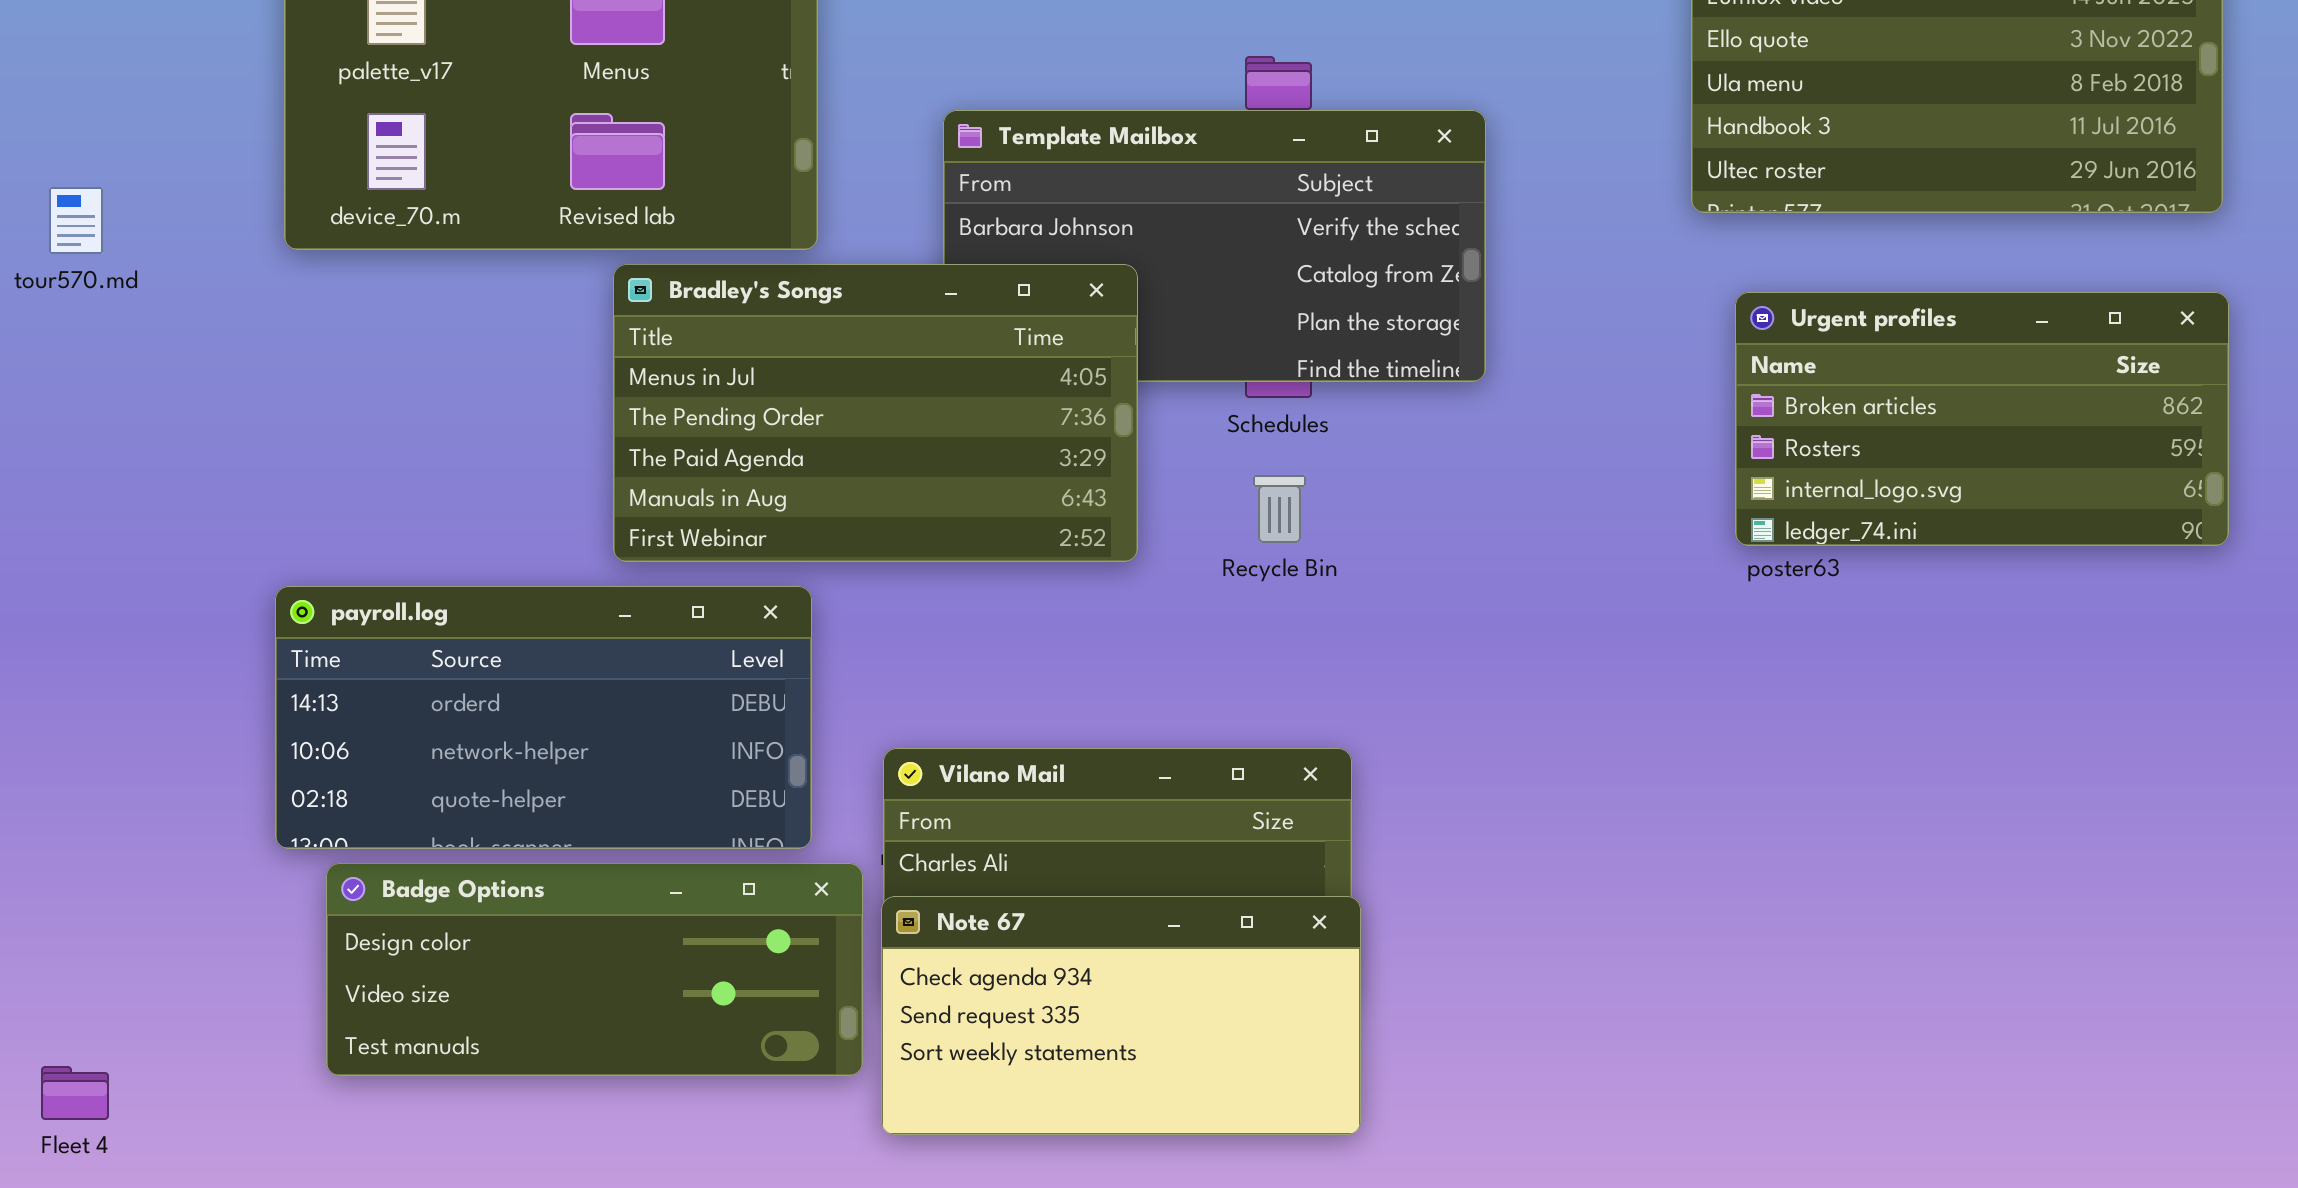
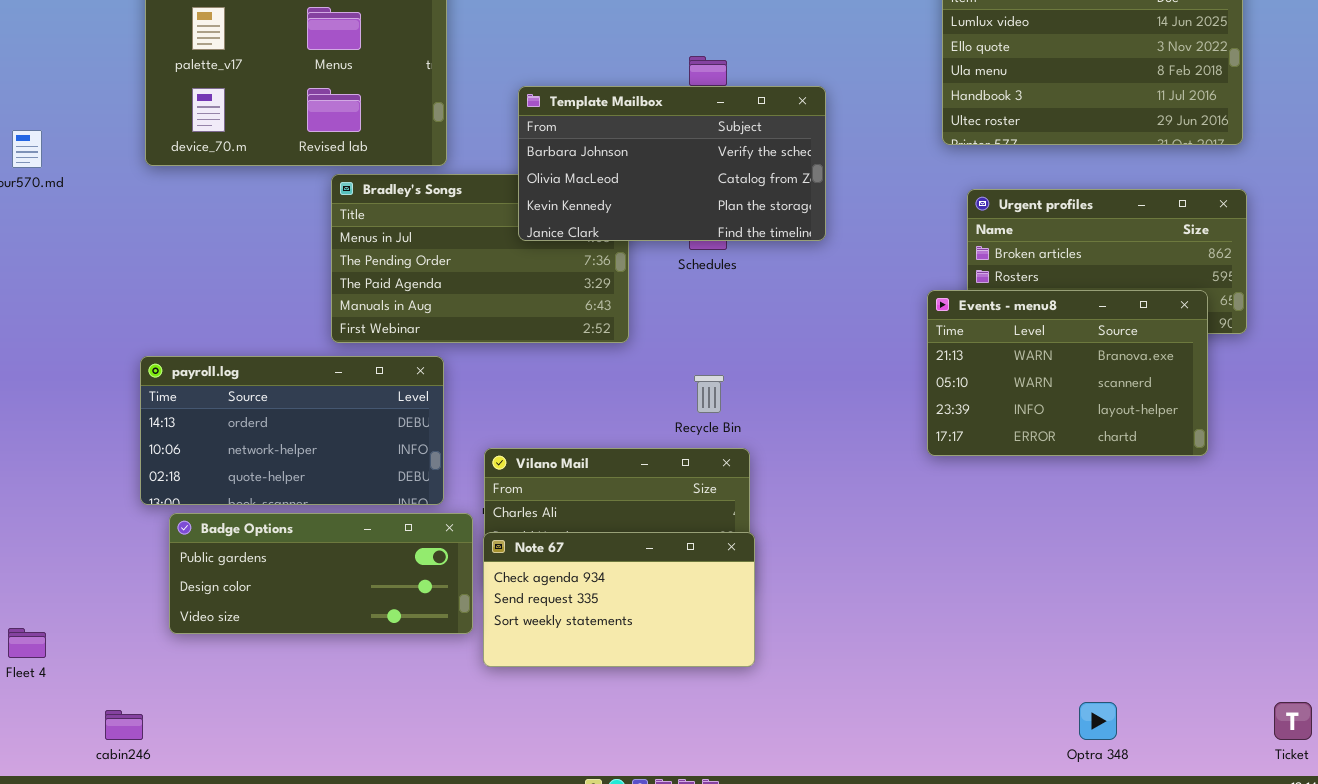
Template Mailbox: [943,110,1486,382] -> [518,86,826,241], raised
Events - menu8: none -> [927,290,1208,456], opened
Recycle Bin: [1253,475,1306,543] -> [694,375,724,413], moved
Badge Options: [326,863,863,1076] -> [169,513,473,634], scrolled up 1 row

